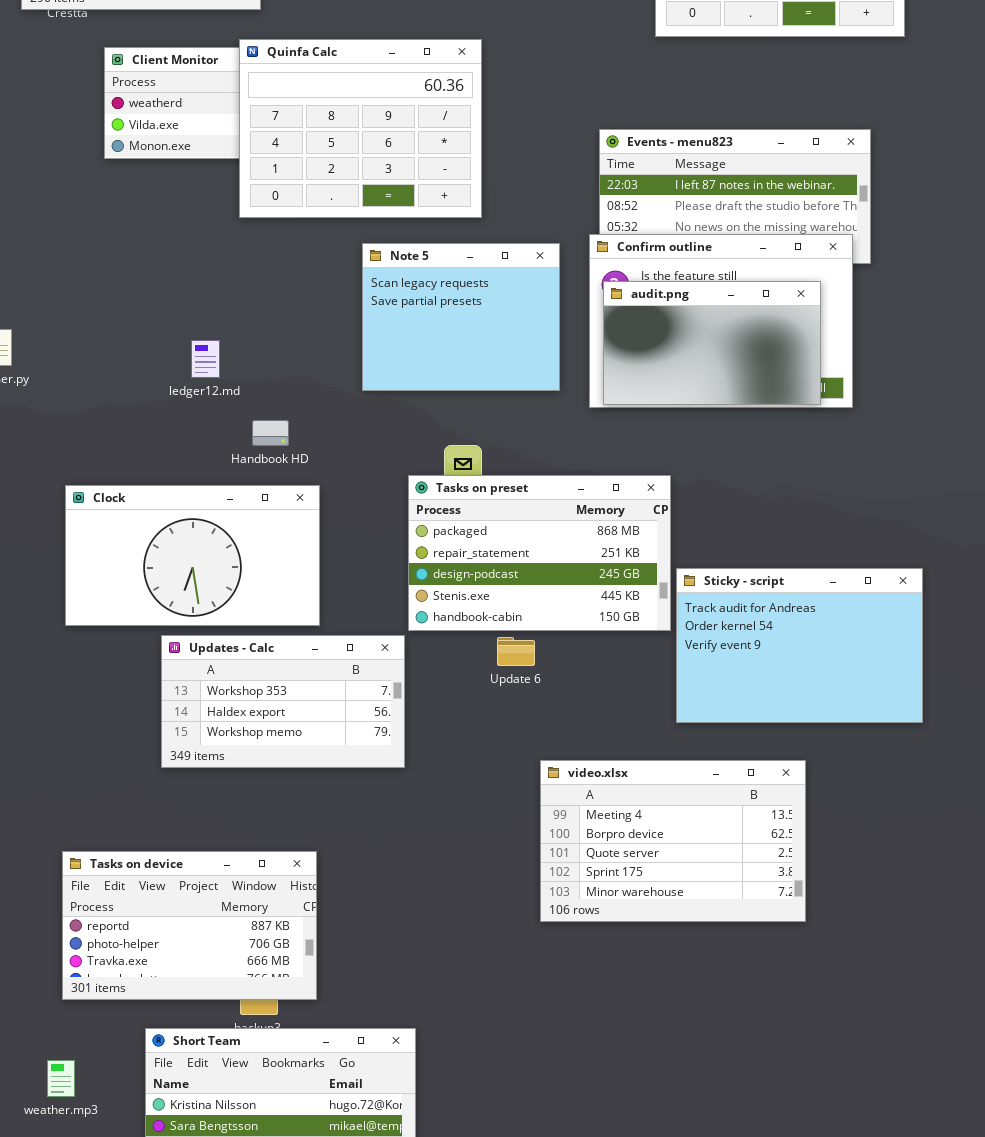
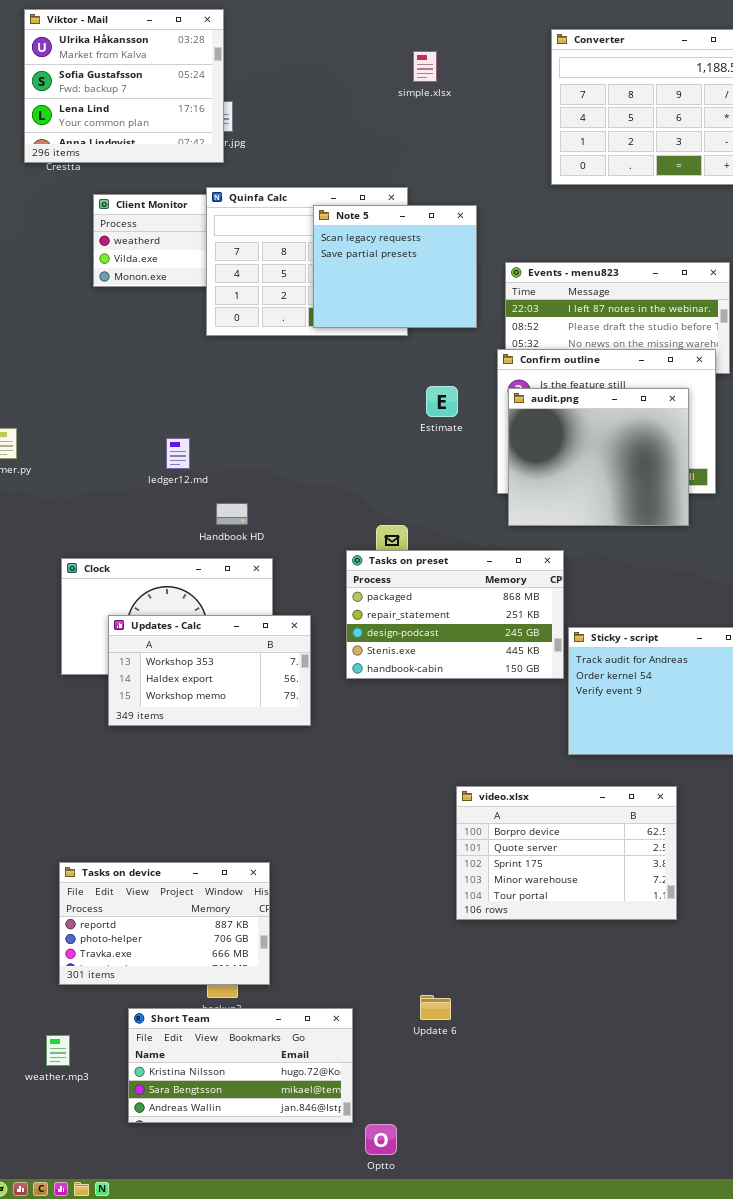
Note 5: [362,243,560,391] -> [313,205,477,328], moved
audit.png: [603,281,821,405] -> [508,388,689,526], resized
Updates - Calc: [161,635,405,768] -> [108,615,311,726], moved
Update 6: [497,637,535,666] -> [420,995,451,1020], moved
video.xlsx: [540,760,806,922] -> [456,786,677,920], scrolled down 1 row

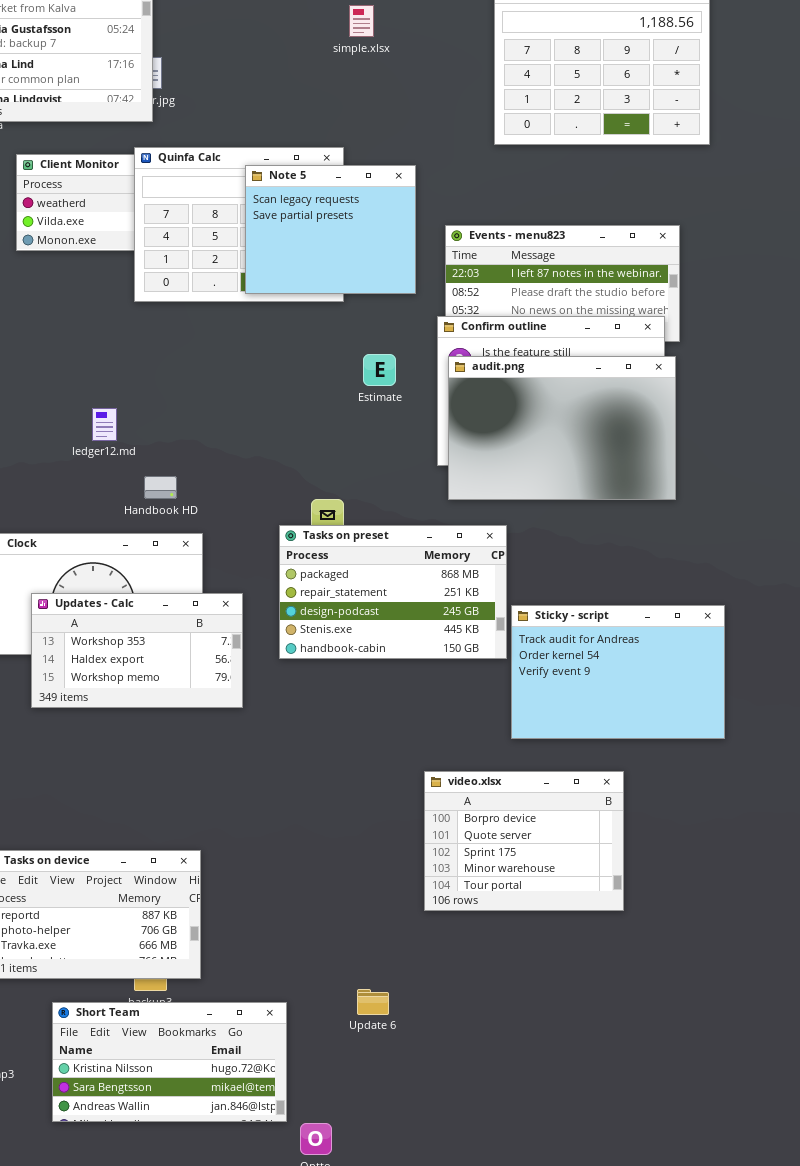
audit.png: [508,388,689,526] -> [448,356,676,500], resized
video.xlsx: [456,786,677,920] -> [424,771,624,911], resized

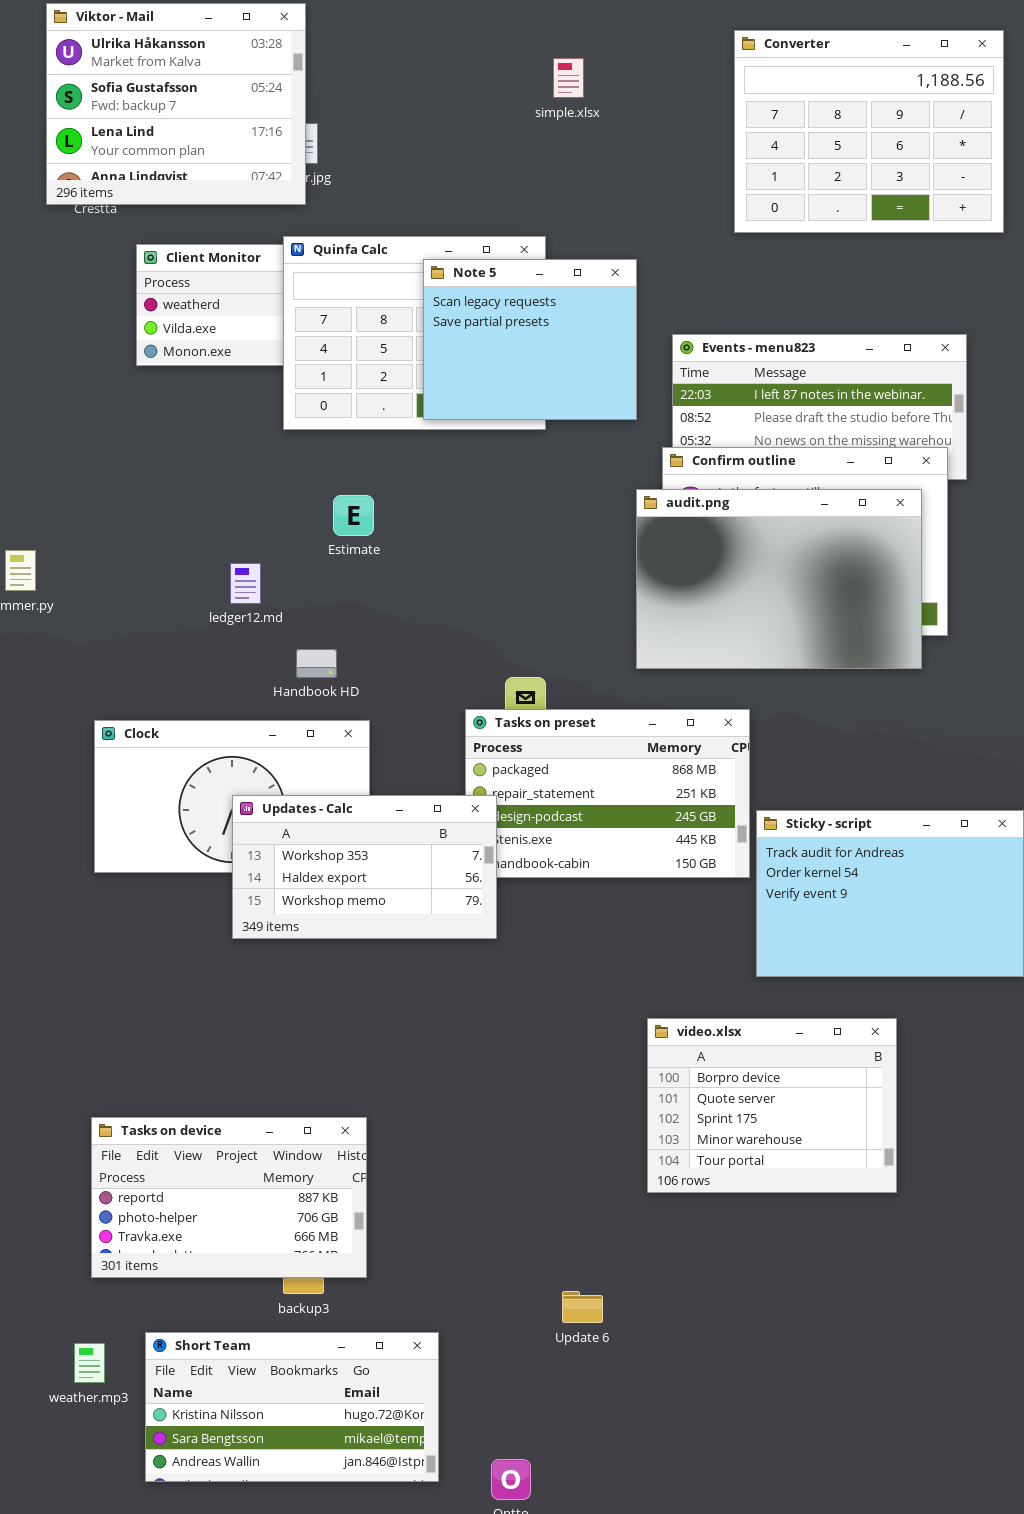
Estimate: [363,354,396,386] -> [333,495,374,536], moved
audit.png: [448,356,676,500] -> [636,489,922,669], moved
Updates - Calc: [31,593,243,708] -> [232,795,497,939], moved
Short Team: [52,1002,287,1122] -> [145,1332,439,1482], moved

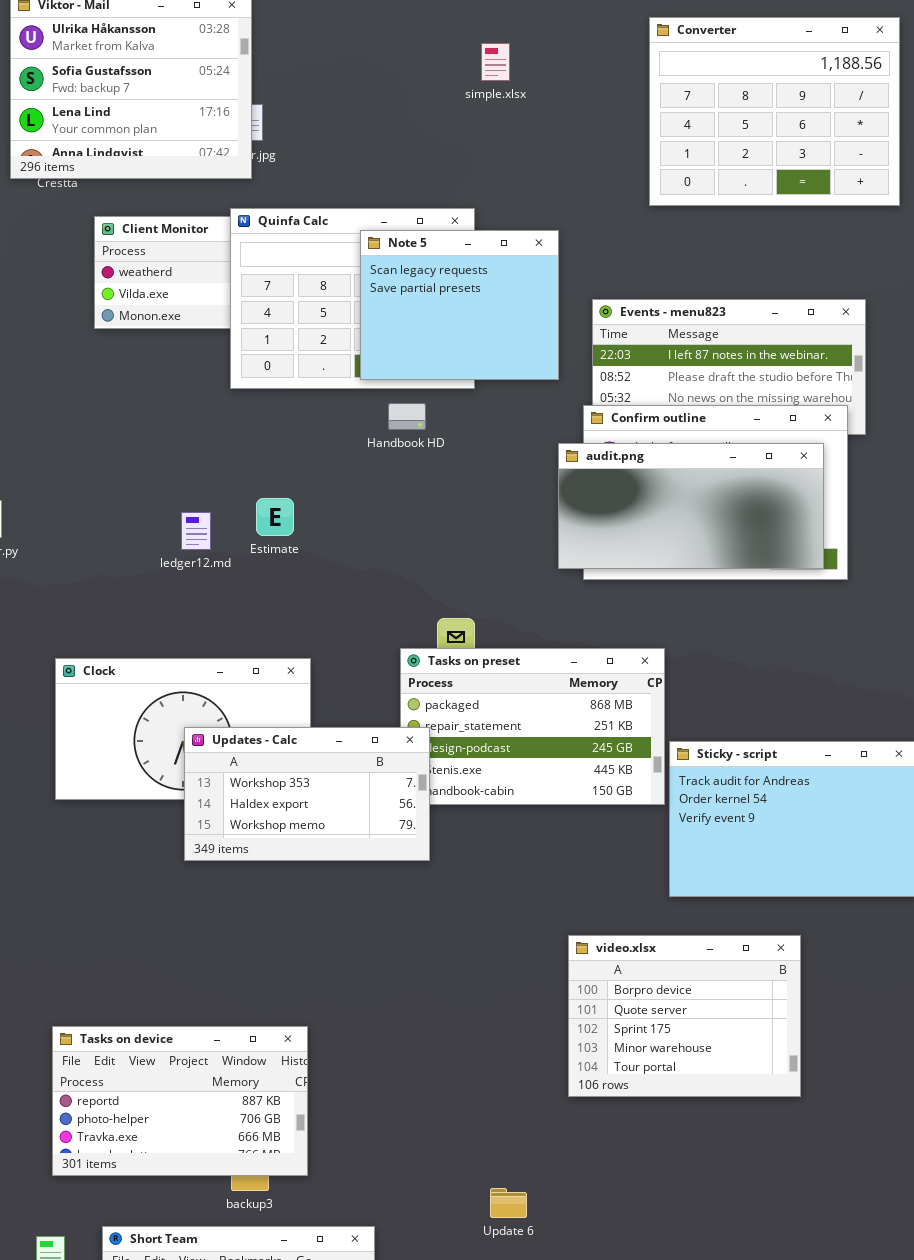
audit.png: [636,489,922,669] -> [558,443,824,569], resized
Estimate: [333,495,374,536] -> [256,498,294,536], moved
Handbook HD: [296,649,337,678] -> [388,403,426,430], moved

